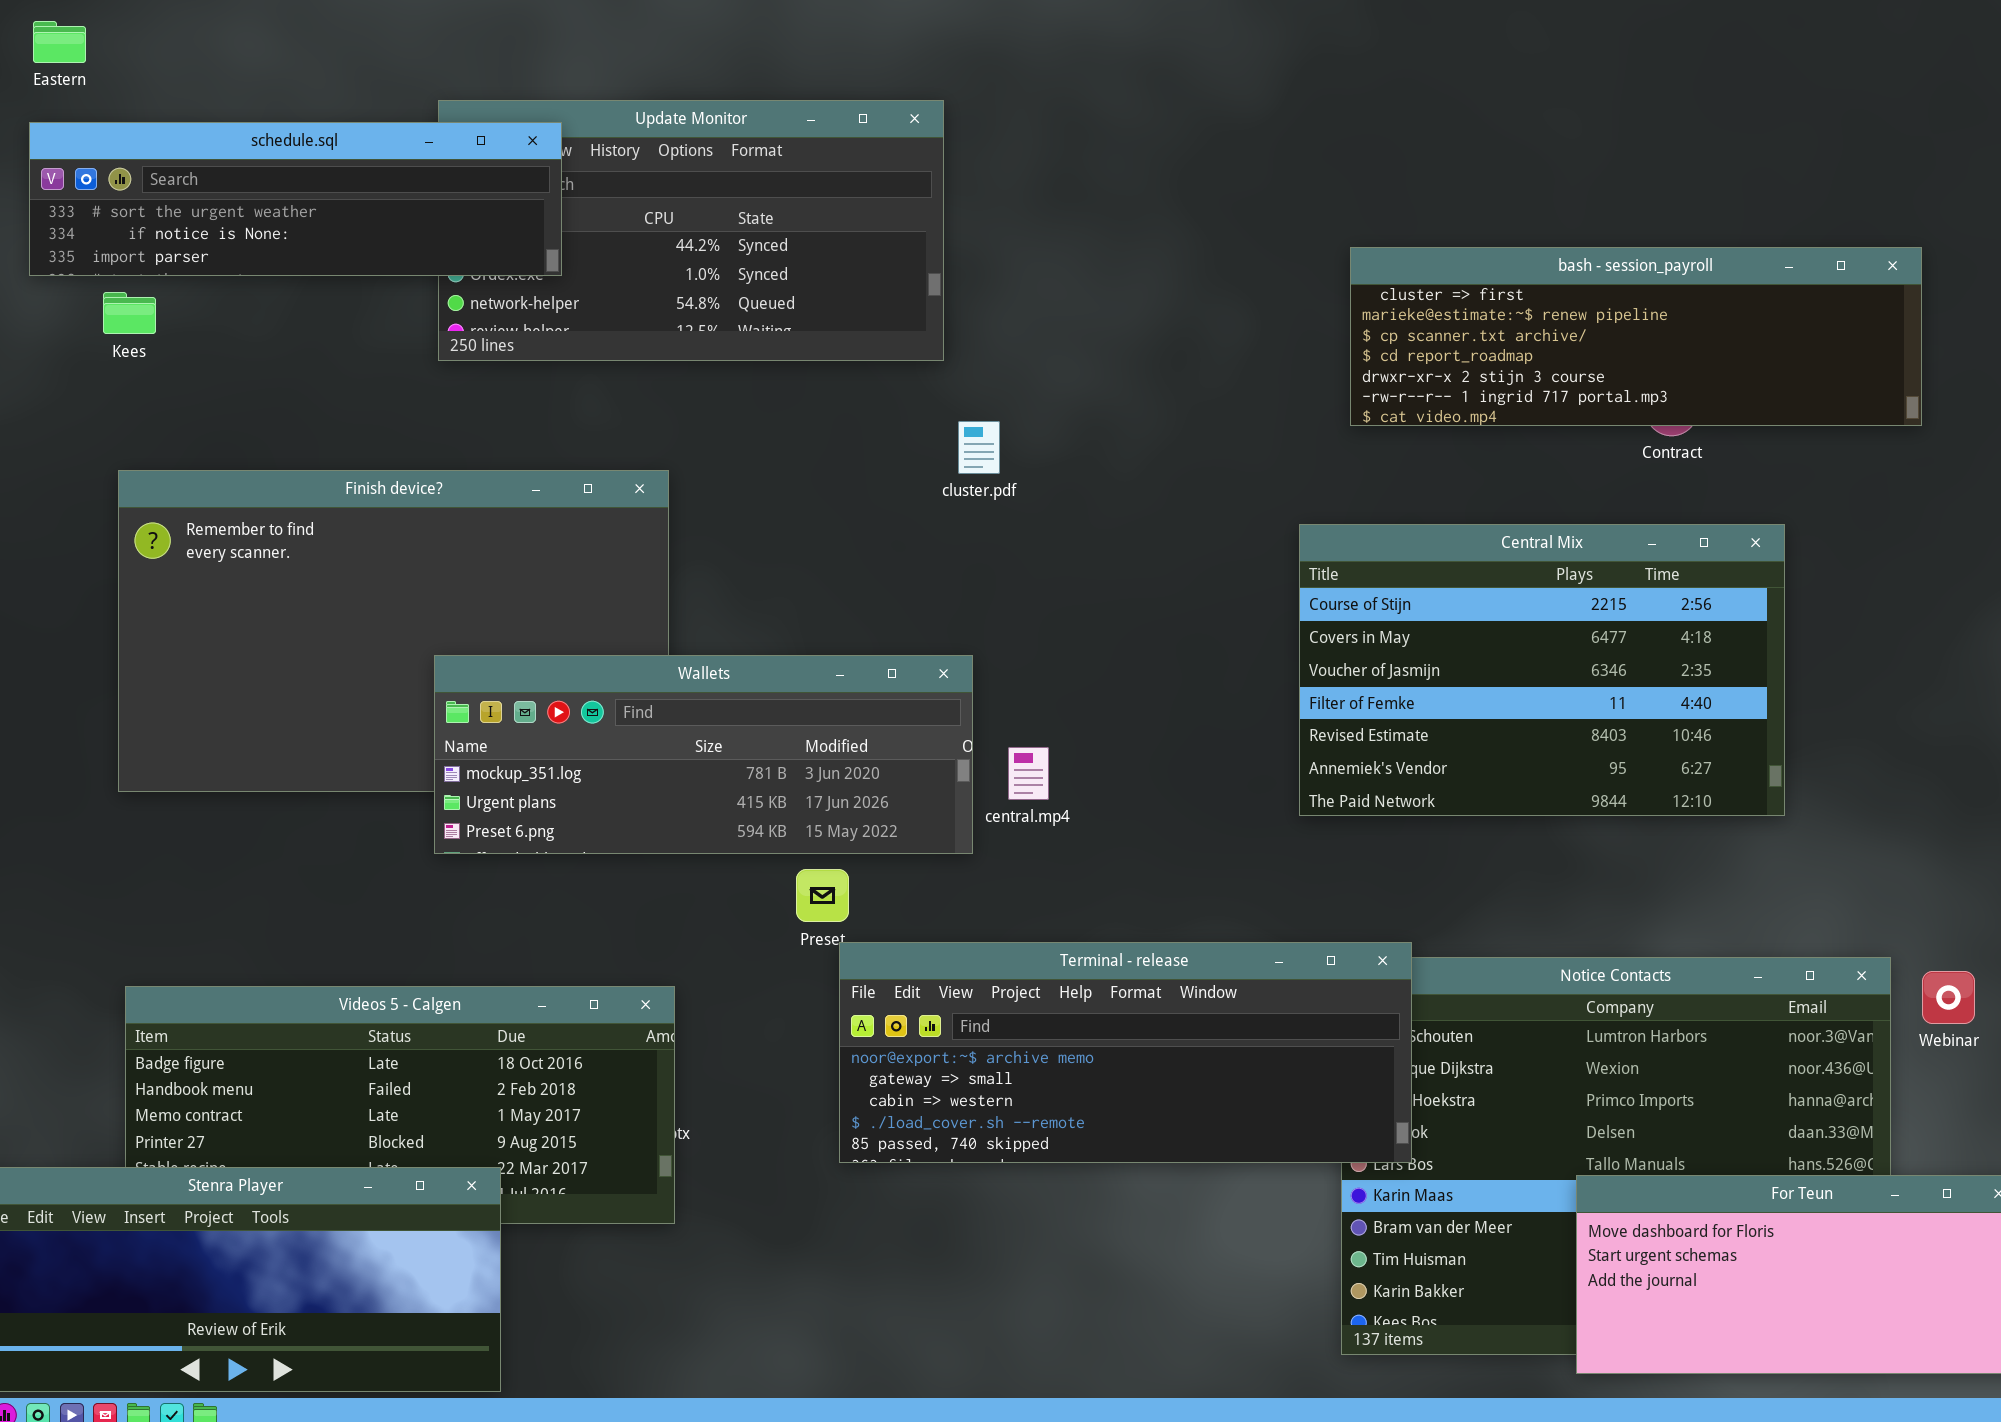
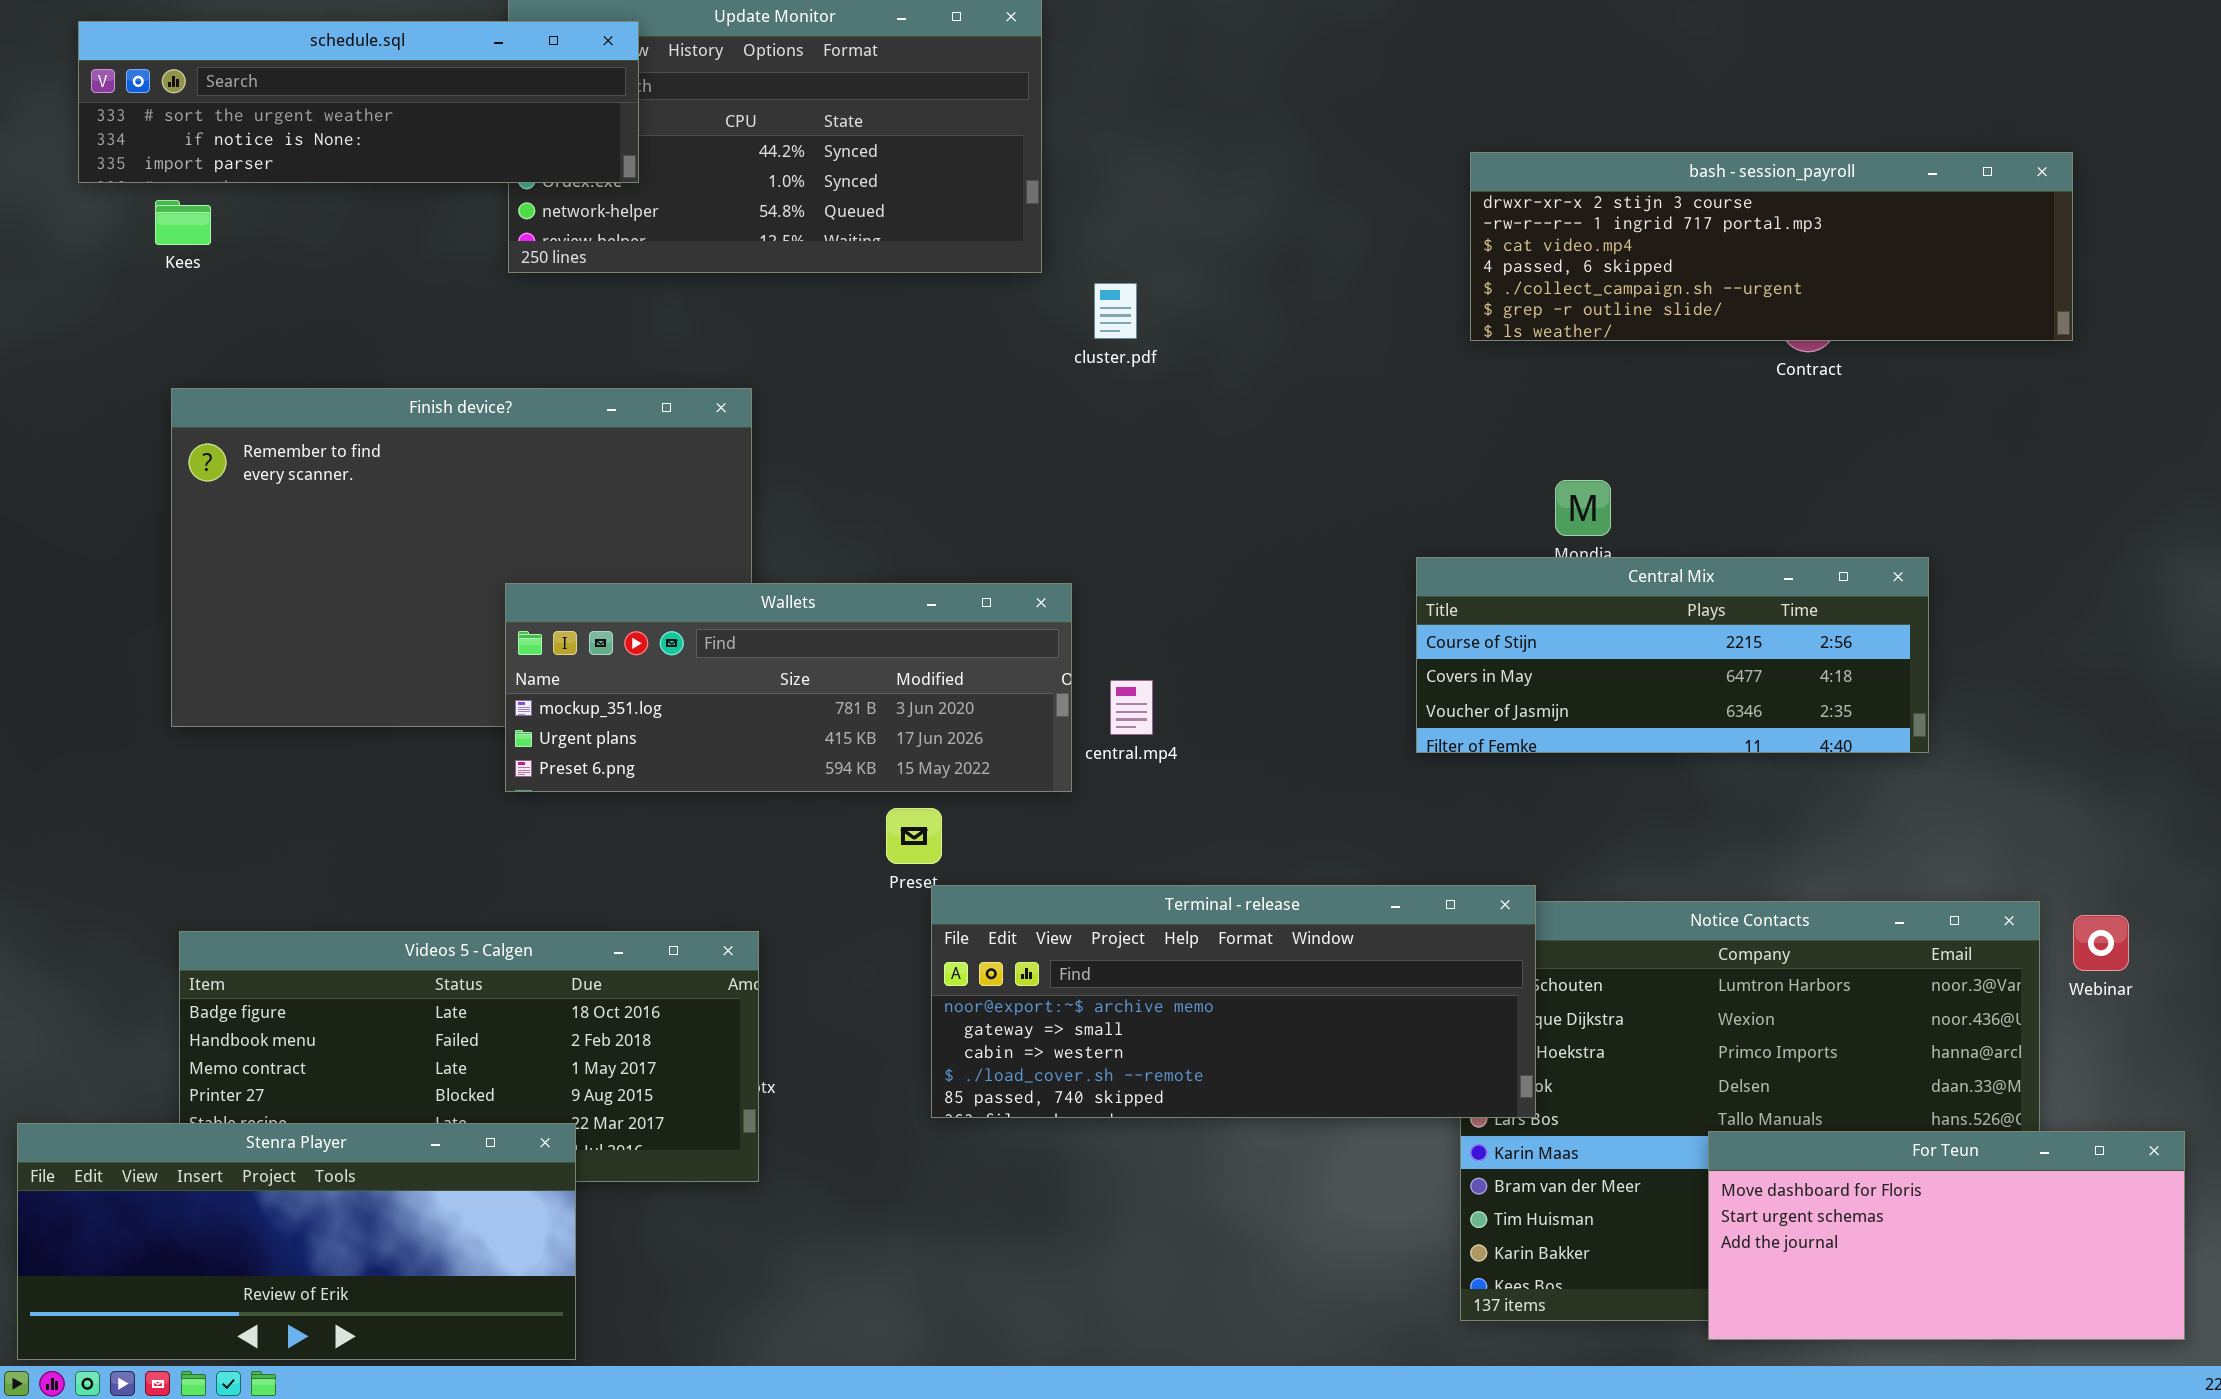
bash - session_payroll: [1350,247,1922,426] -> [1470,152,2073,341], scrolled down 4 rows
cluster.pdf: [958,421,1000,474] -> [1094,283,1137,339], moved
Central Mix: [1299,524,1785,816] -> [1416,557,1929,753], resized

